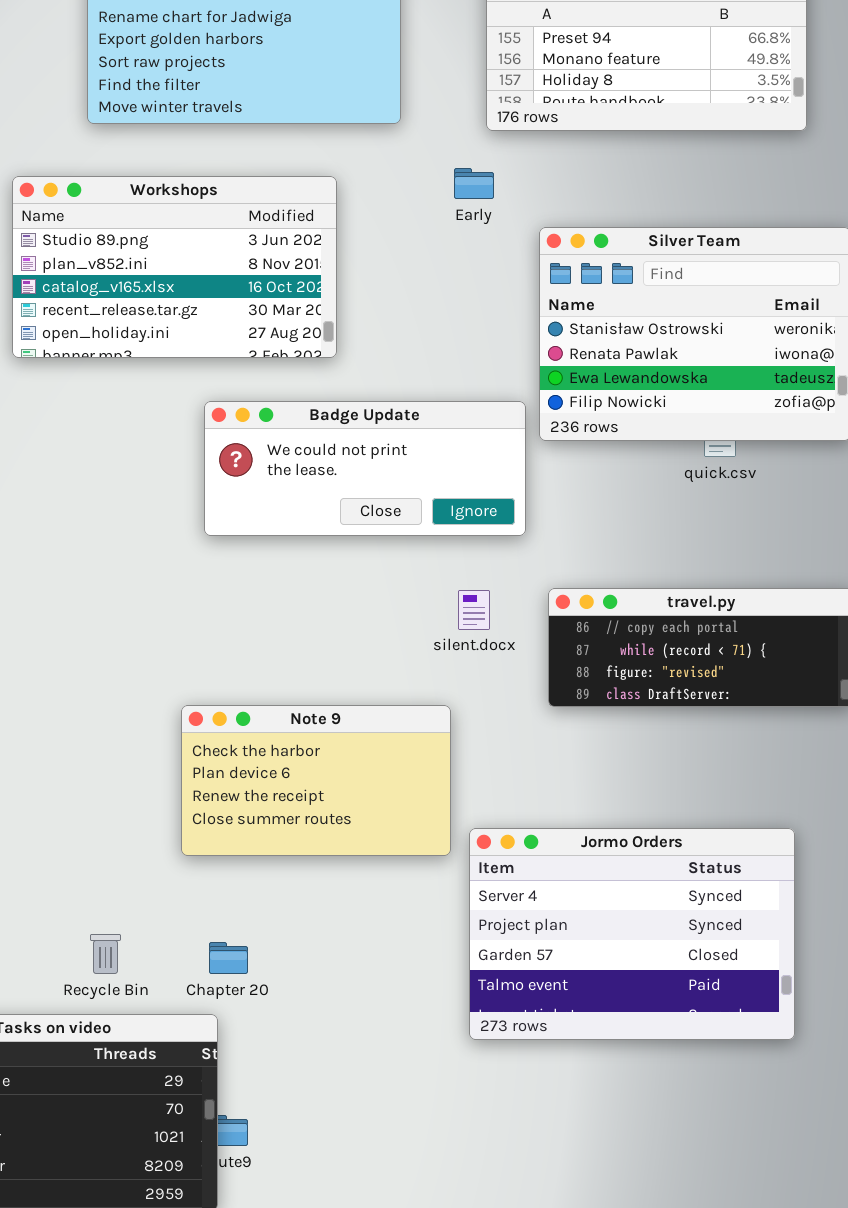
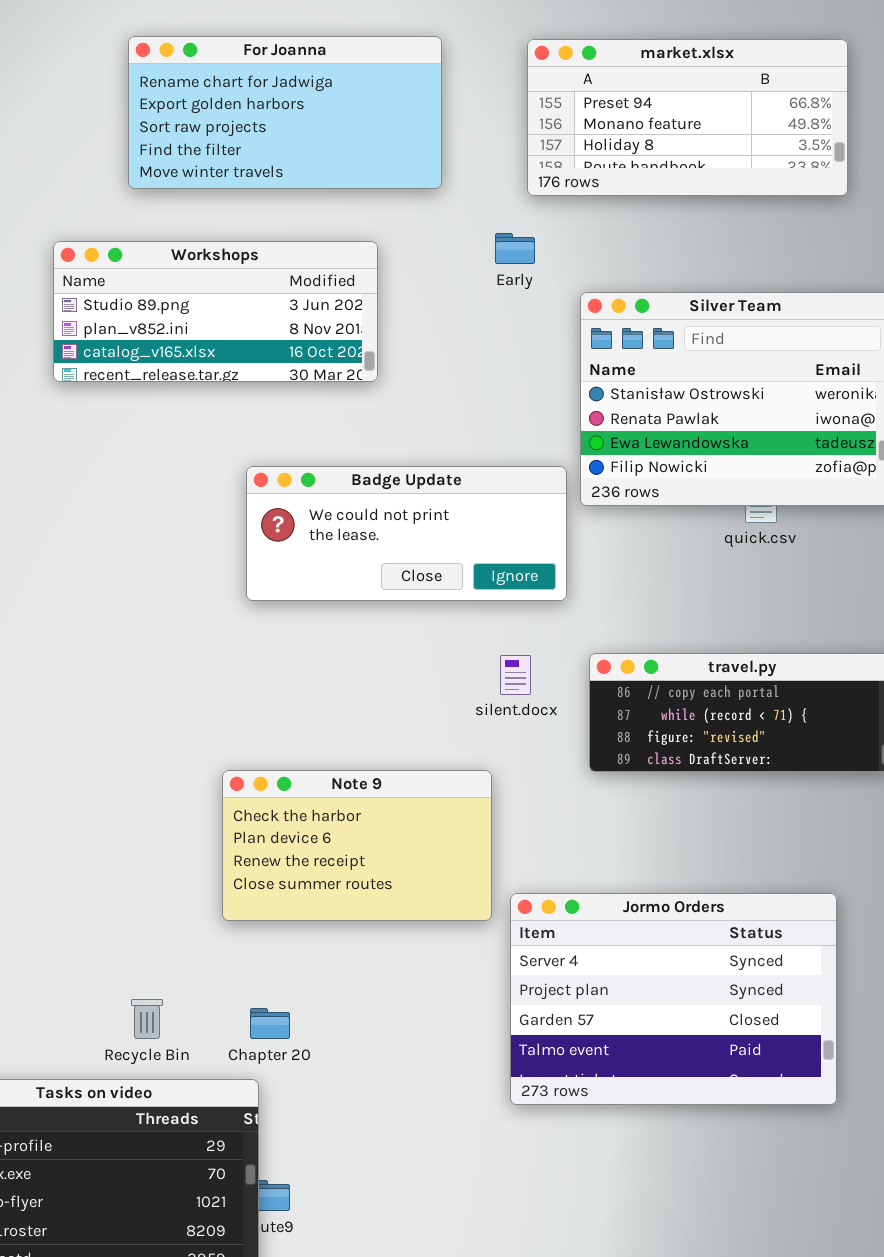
Workshops: [12,176,337,358] -> [53,241,378,382], resized

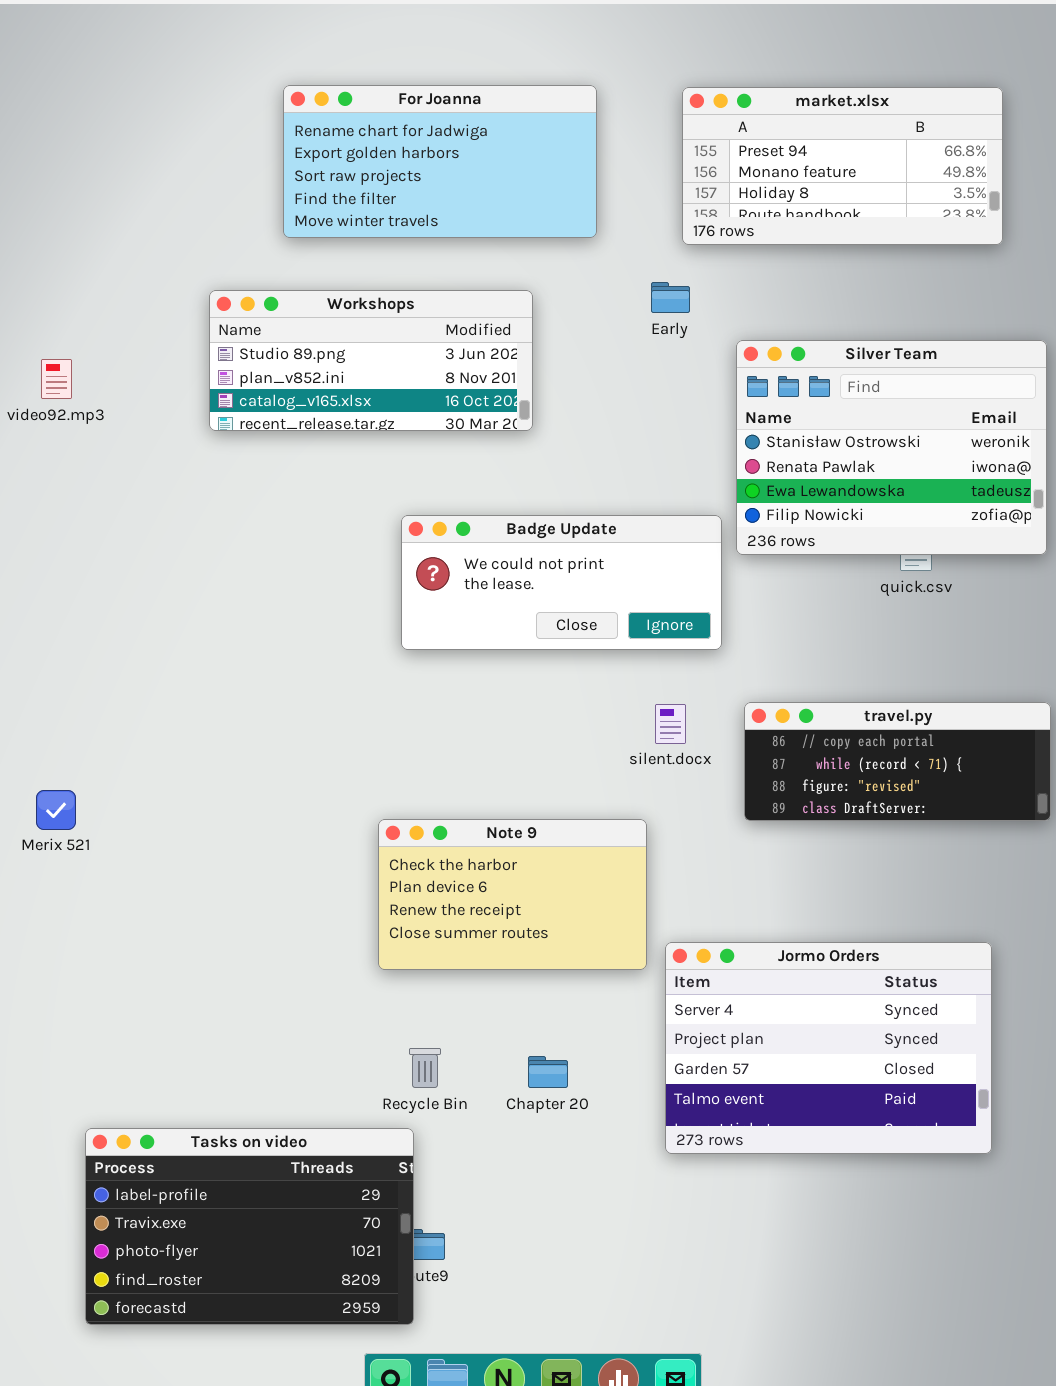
Recycle Bin: [131,999,163,1039] -> [409,1048,441,1088], moved
Chapter 20: [250,1008,290,1039] -> [528,1056,568,1088], moved

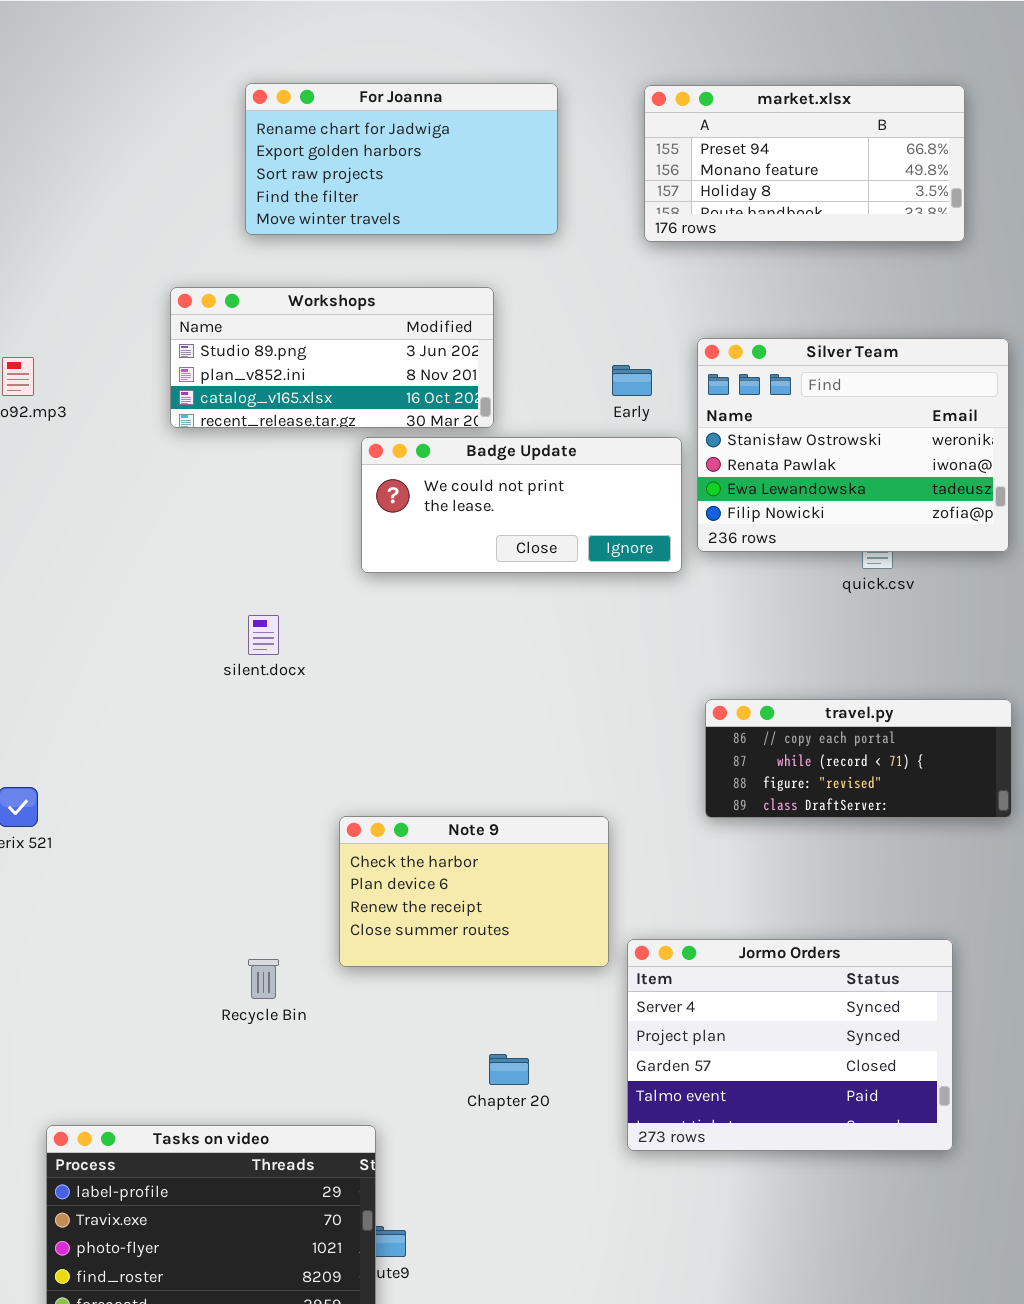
Early: [651,282,690,313] -> [612,365,652,396], moved
Badge Update: [401,515,722,650] -> [361,437,682,573], moved
silent.docx: [655,704,686,744] -> [248,615,279,655], moved
Recycle Bin: [409,1048,441,1088] -> [248,959,279,999], moved

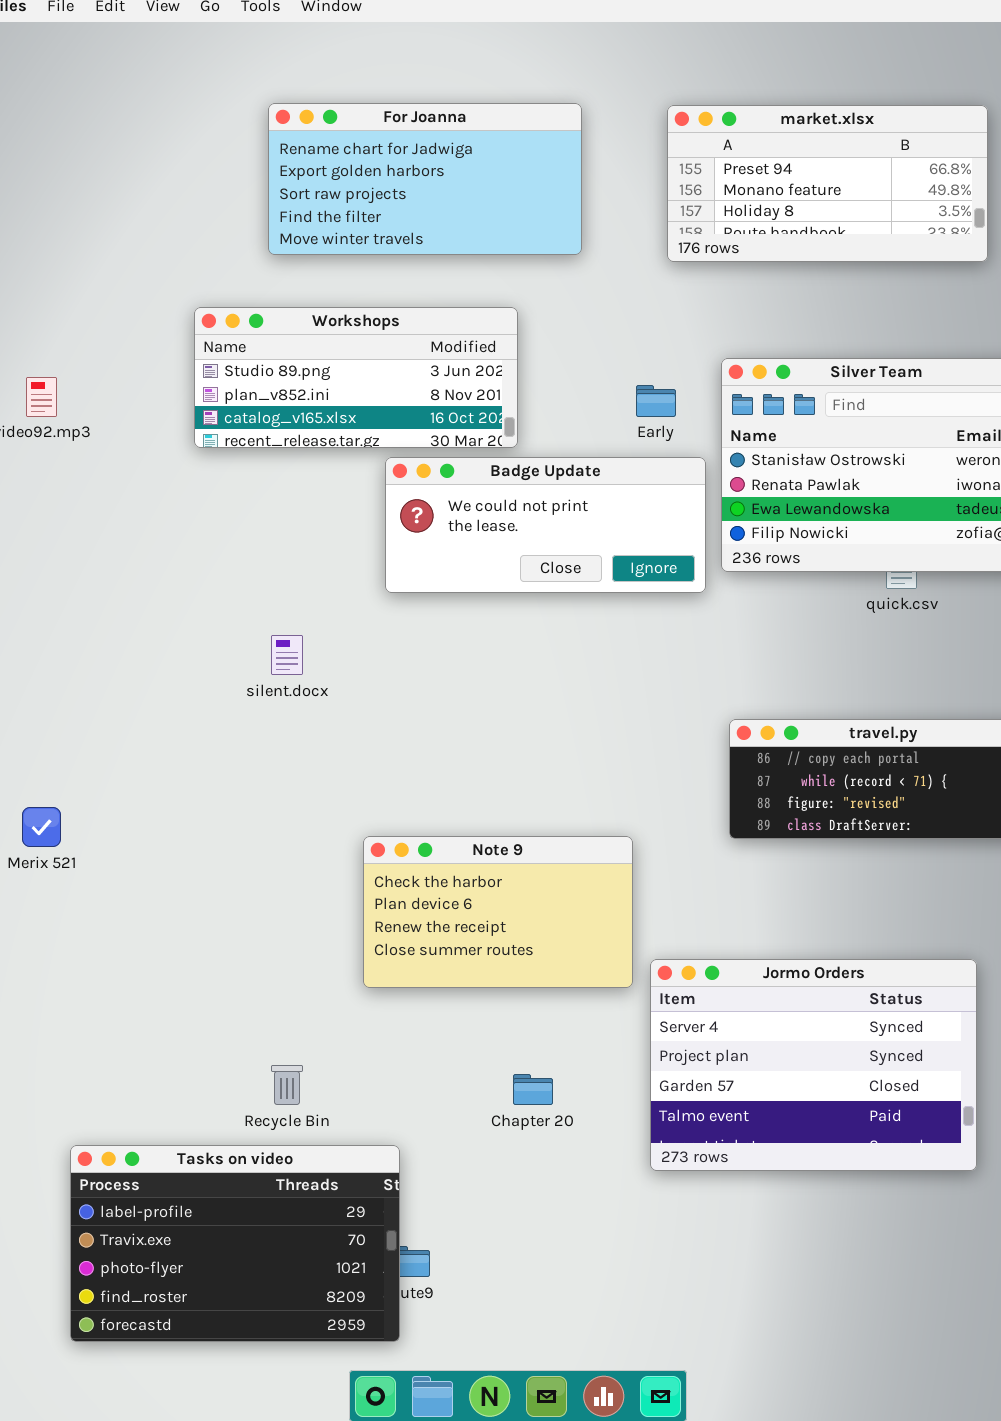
Recycle Bin: [248,959,279,999] -> [271,1065,303,1105], moved

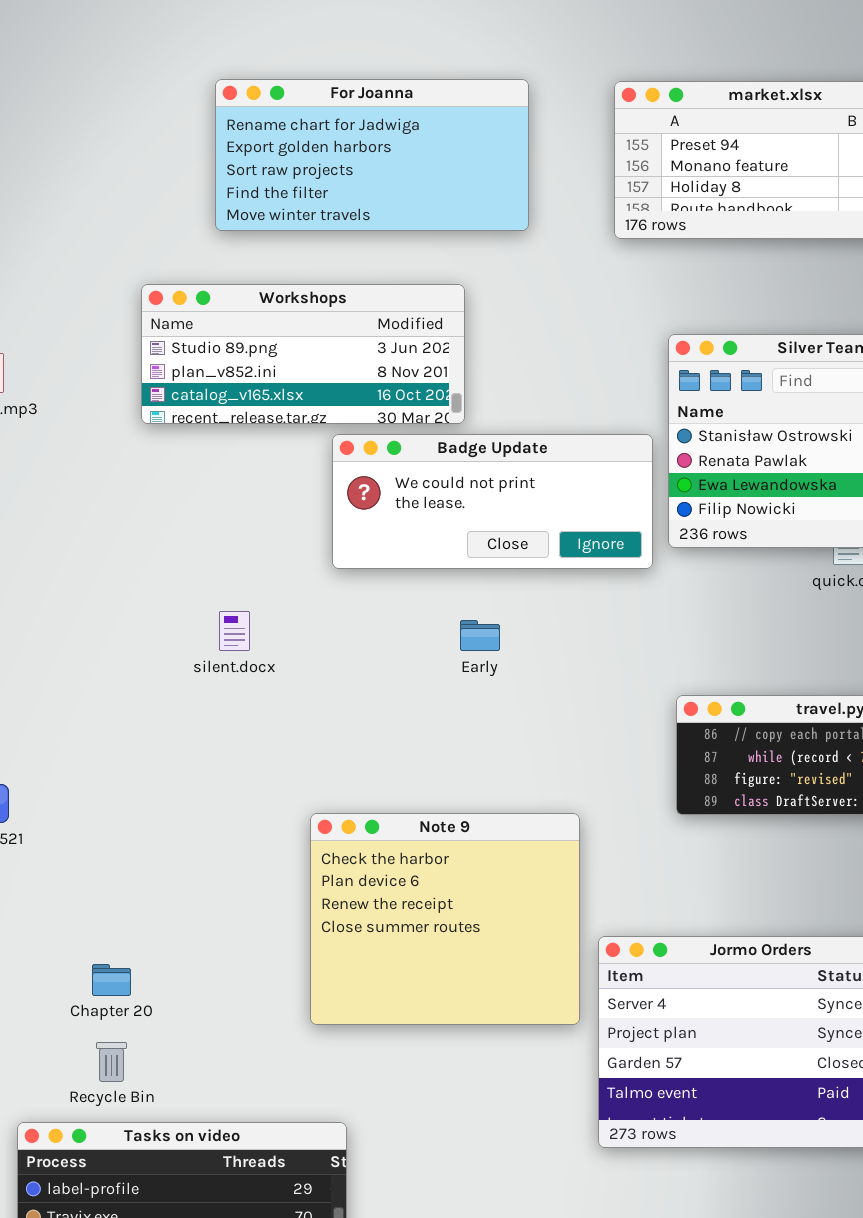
Early: [636,385,676,417] -> [460,620,500,651], moved
Note 9: [363,836,633,988] -> [310,813,580,1025], resized
Recycle Bin: [271,1065,303,1105] -> [96,1042,127,1082], moved
Chapter 20: [513,1074,553,1105] -> [92,964,131,996], moved

